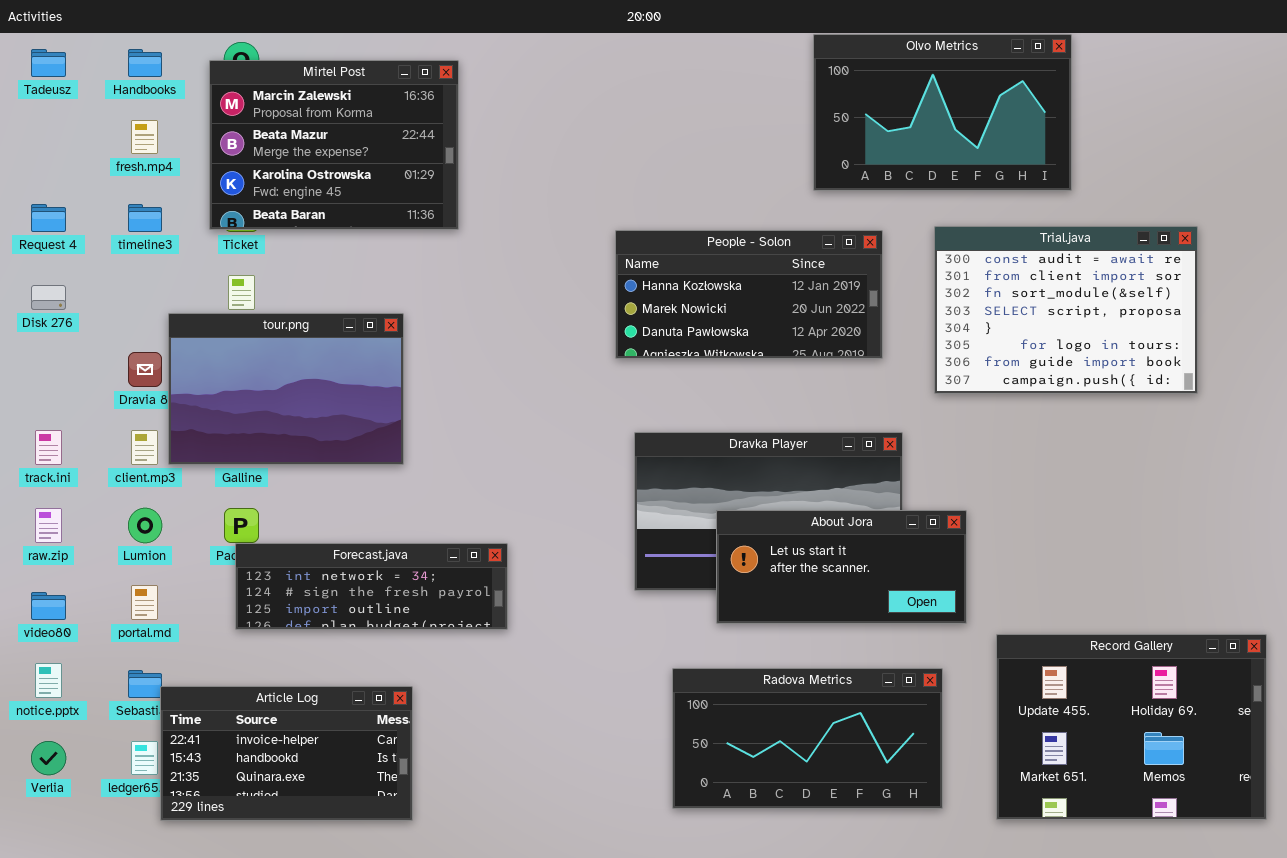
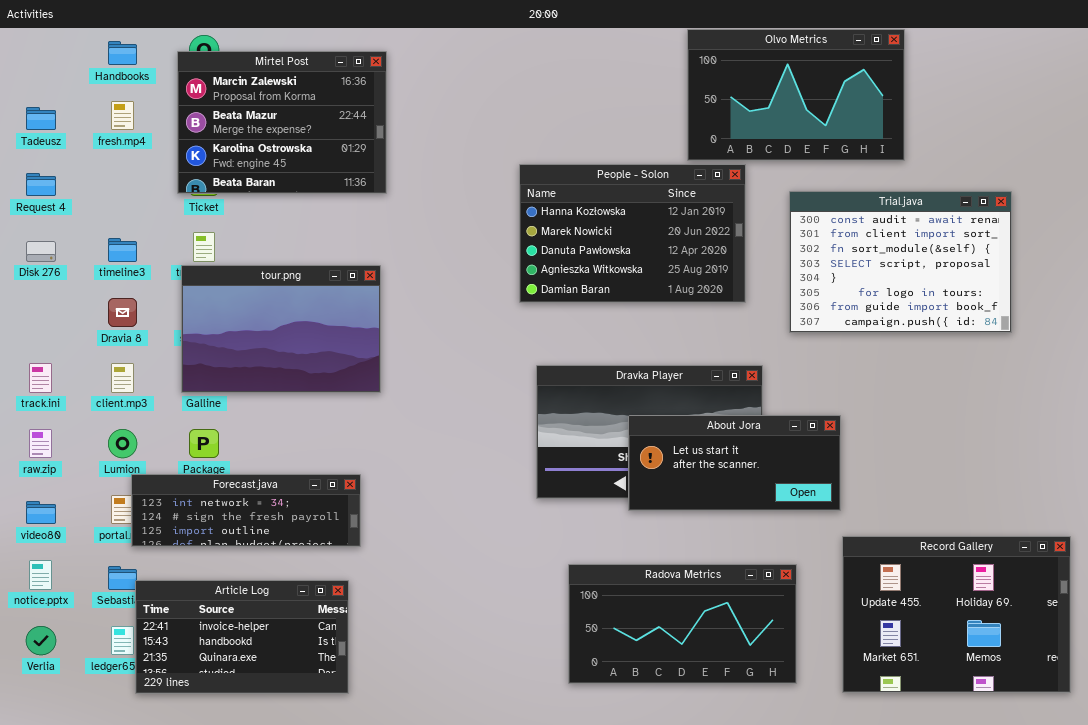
Tadeusz: [31,49,66,77] -> [26,107,56,130], moved
timeline3: [128,204,162,232] -> [108,238,137,262], moved
People - Solon: [615,230,883,359] -> [519,164,746,303], resized
tour.png: [168,313,404,465] -> [181,265,381,393], moved
About Jora: [716,510,967,624] -> [628,415,841,511], moved
Forecast.java: [235,543,508,630] -> [131,474,361,547], moved

